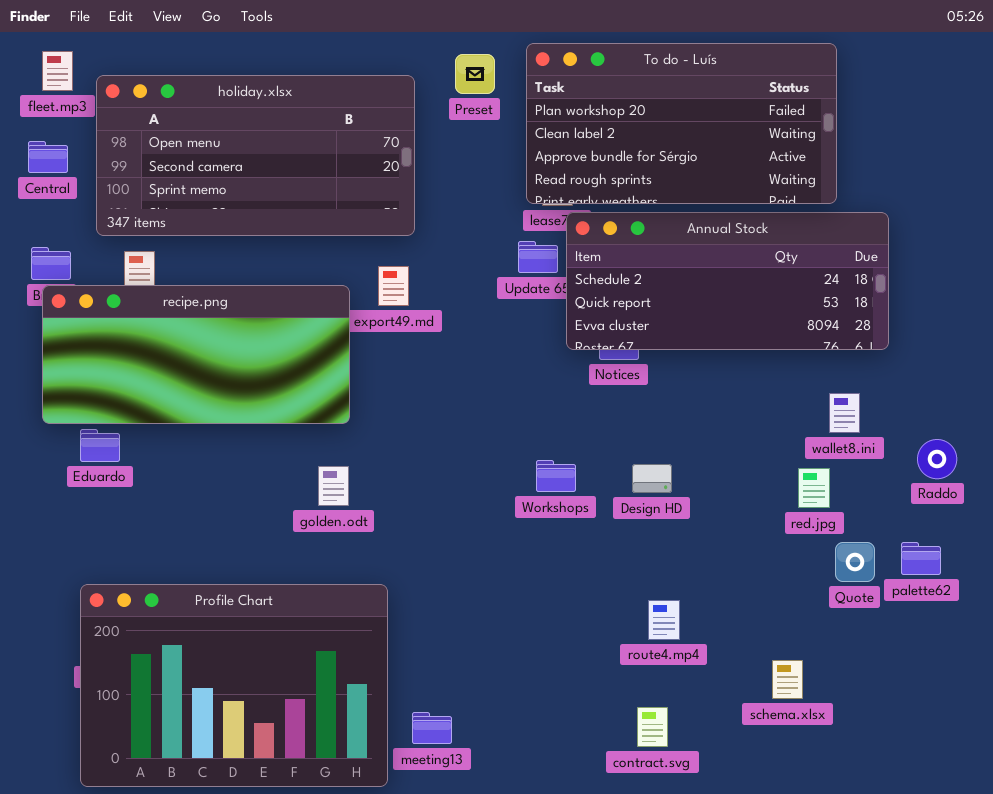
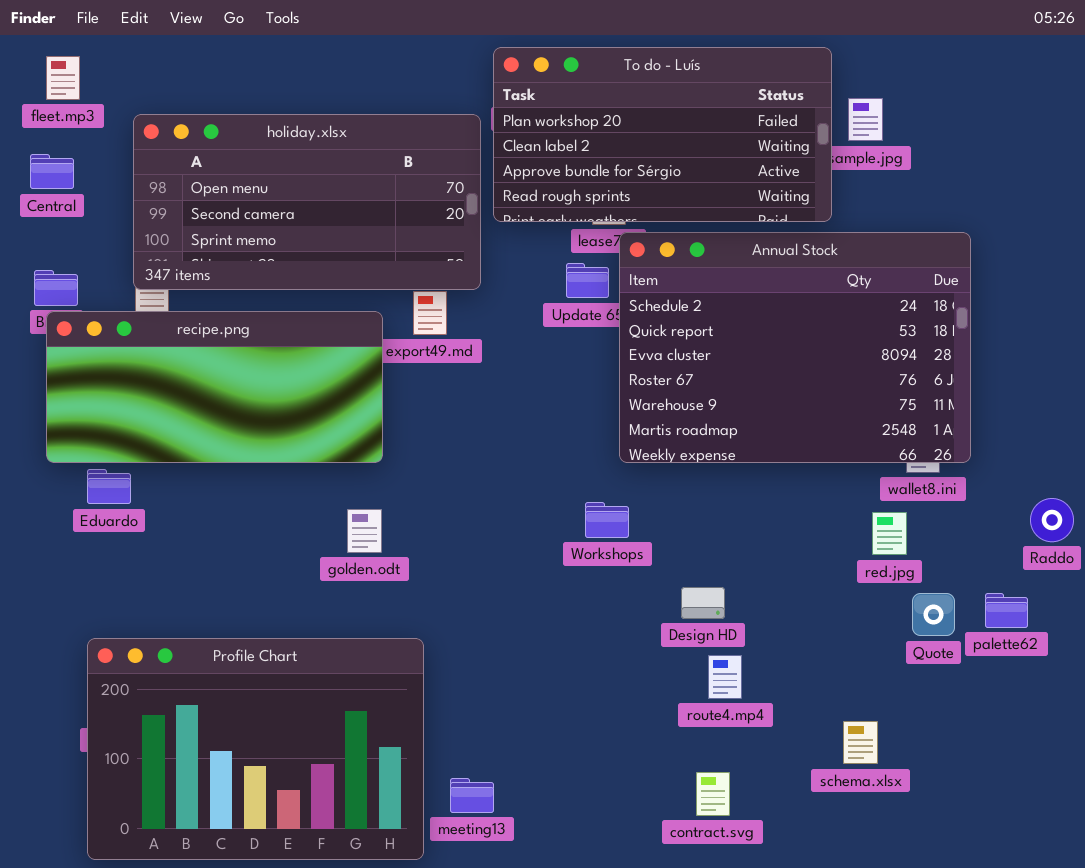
To do - Luís: [526,43,837,204] -> [493,47,832,222], moved
holiday.xlsx: [96,75,415,236] -> [133,114,481,290], moved
Annual Stock: [566,212,889,350] -> [619,232,971,463], resized
Raddo: [917,439,957,479] -> [1030,498,1074,542], moved
Design HD: [632,464,672,493] -> [681,587,725,619], moved

